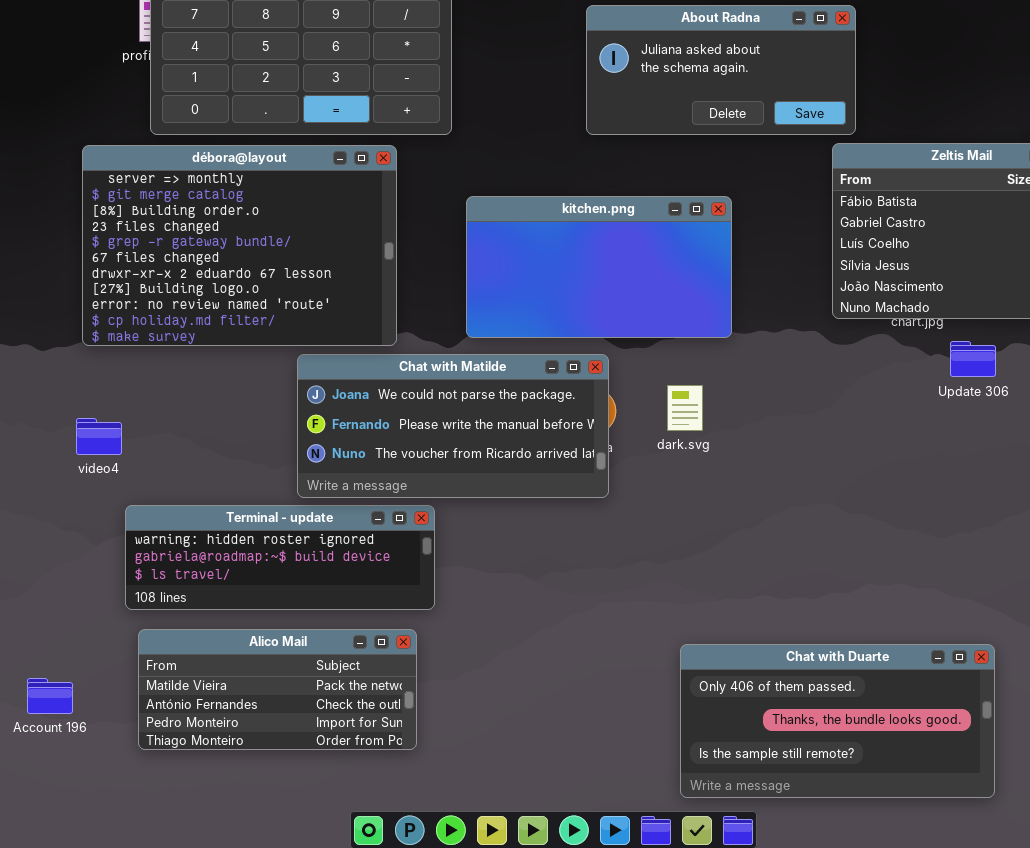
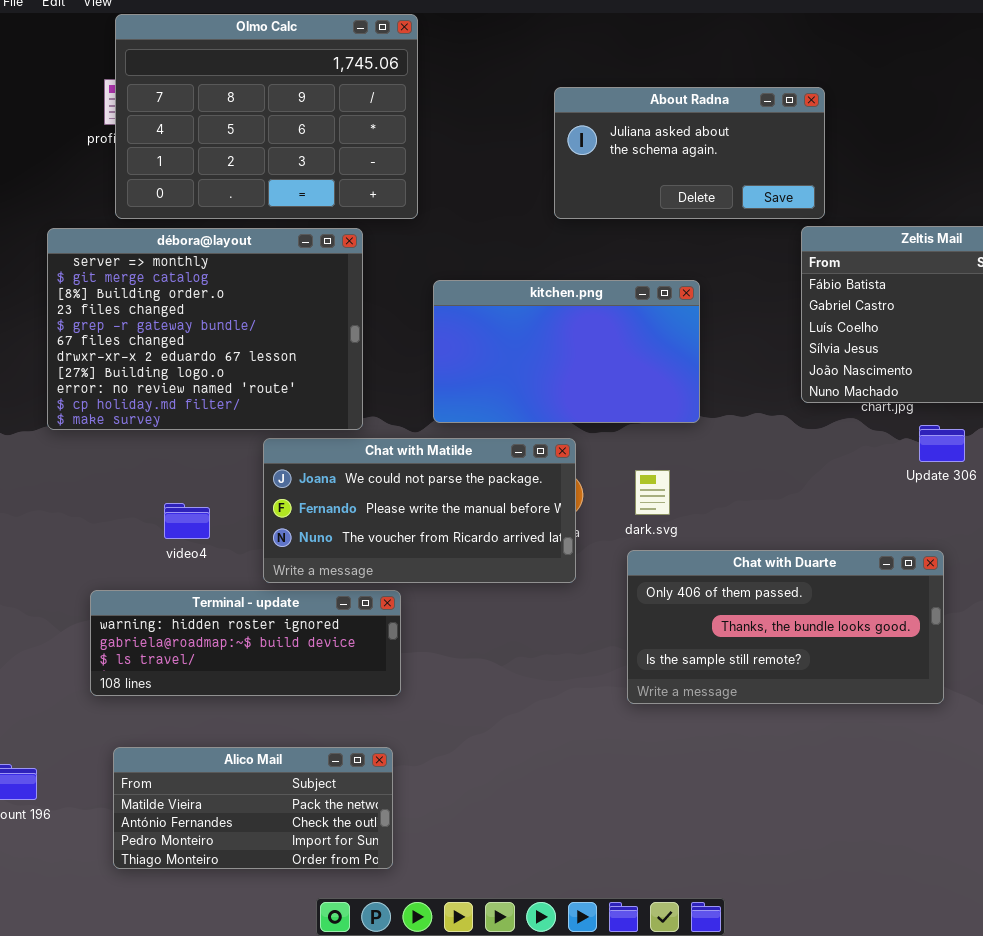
video4: [76,418,122,455] -> [164,503,210,539], moved
Alico Mail: [138,629,417,750] -> [113,747,393,869], moved
Chat with Duarte: [680,644,995,798] -> [627,550,944,704], moved

